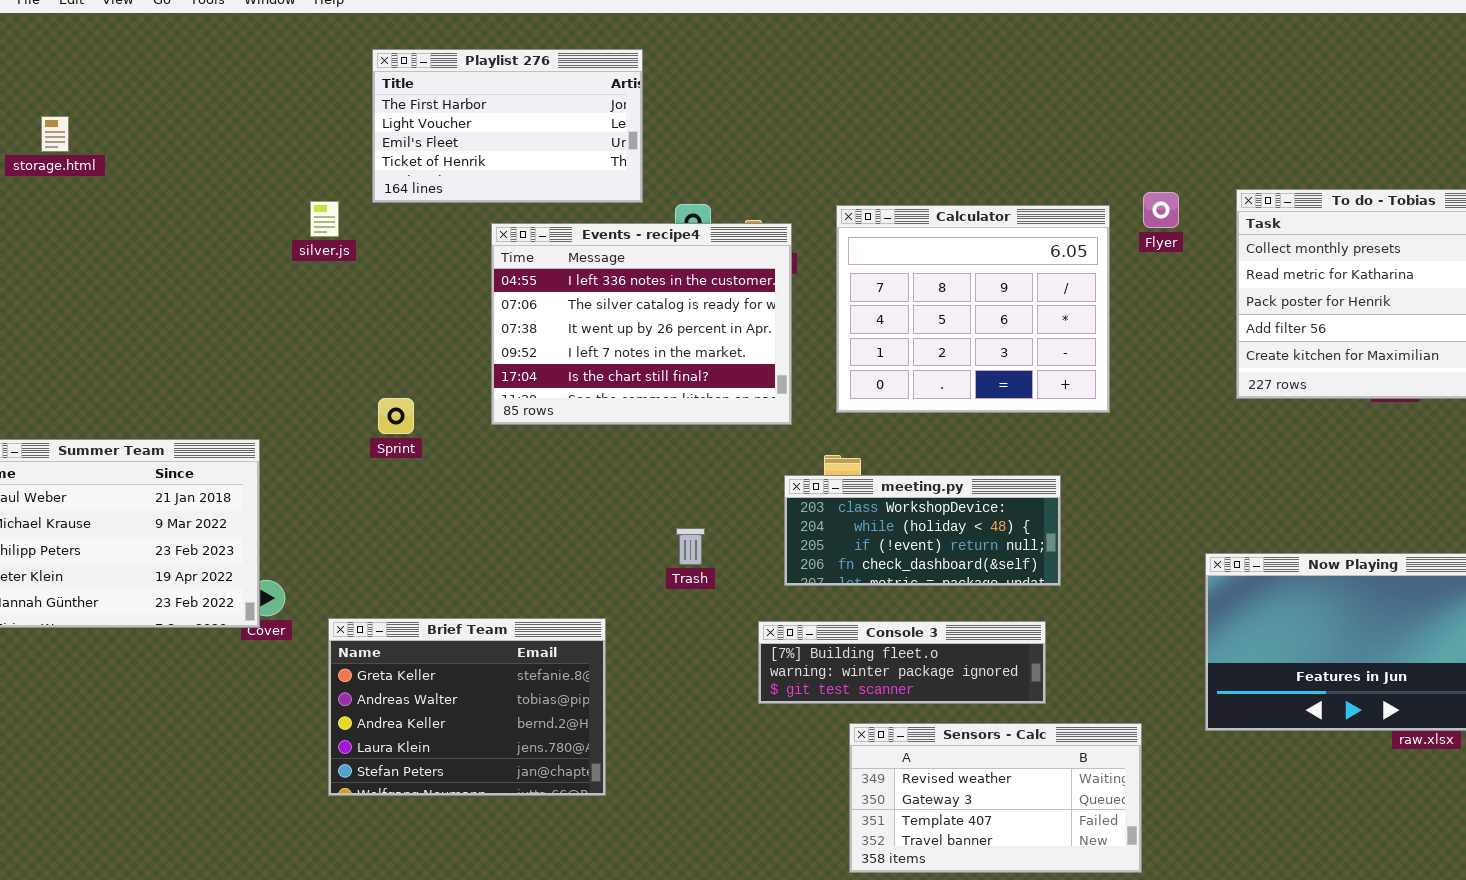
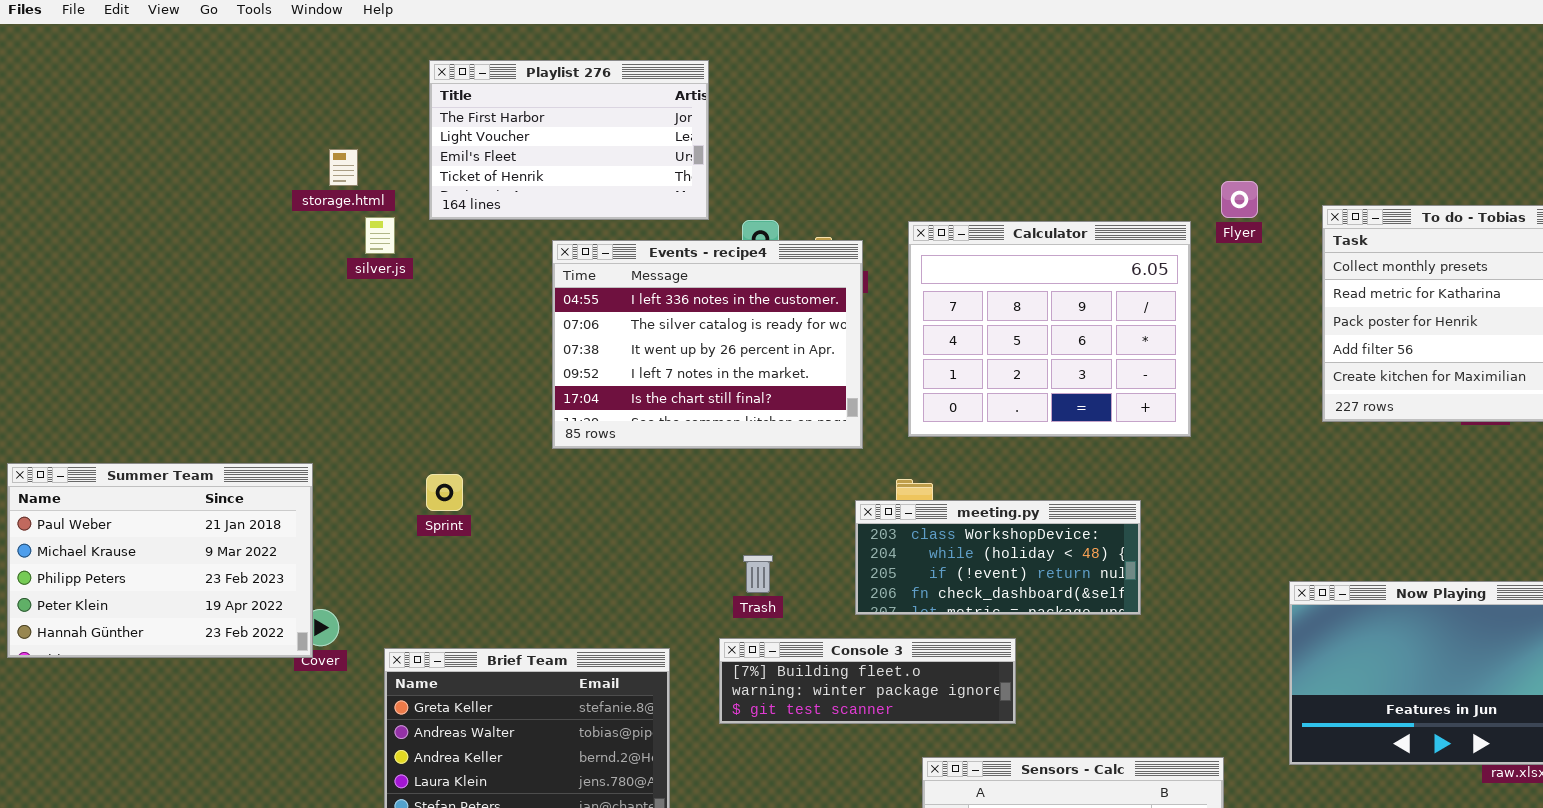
storage.html: [41,116,69,152] -> [329,149,358,186], moved
Flyer: [1143,192,1179,228] -> [1221,181,1258,218], moved
Sprint: [378,398,414,434] -> [426,474,463,511], moved
Console 3: [758,621,1046,704] -> [719,638,1016,724], moved

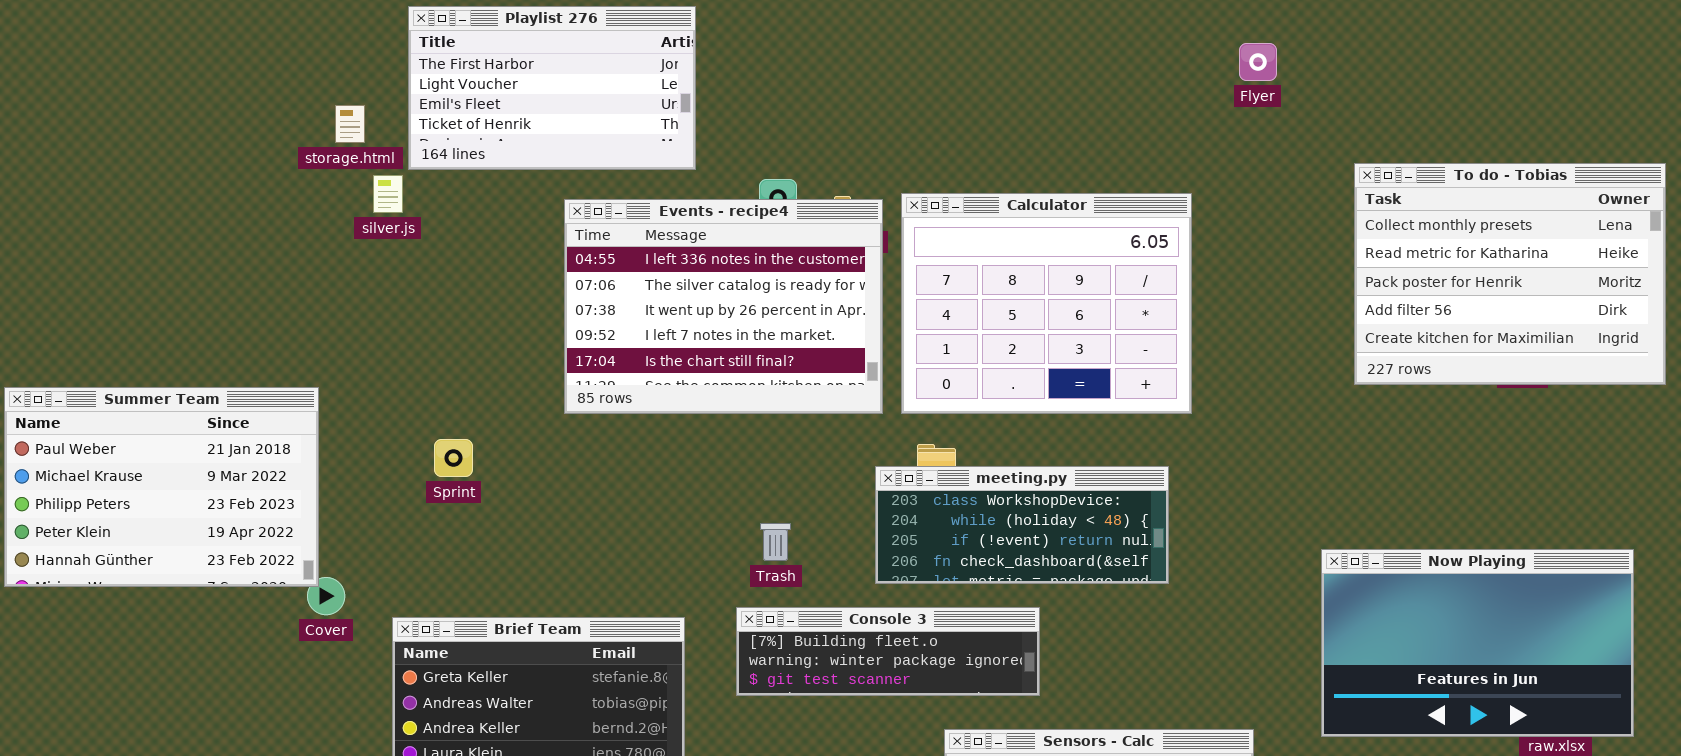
Playlist 276: [429,60,709,220] -> [408,6,696,170], moved
Flyer: [1221,181,1258,218] -> [1239,43,1277,81], moved
Calculator: [908,221,1191,437] -> [901,193,1192,414], moved
Summer Team: [7,463,313,658] -> [4,387,319,587], moved

